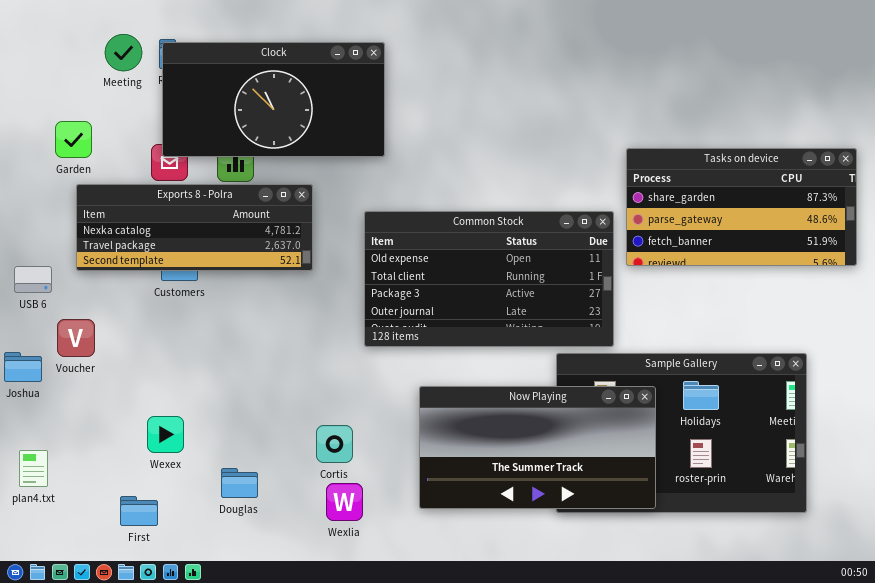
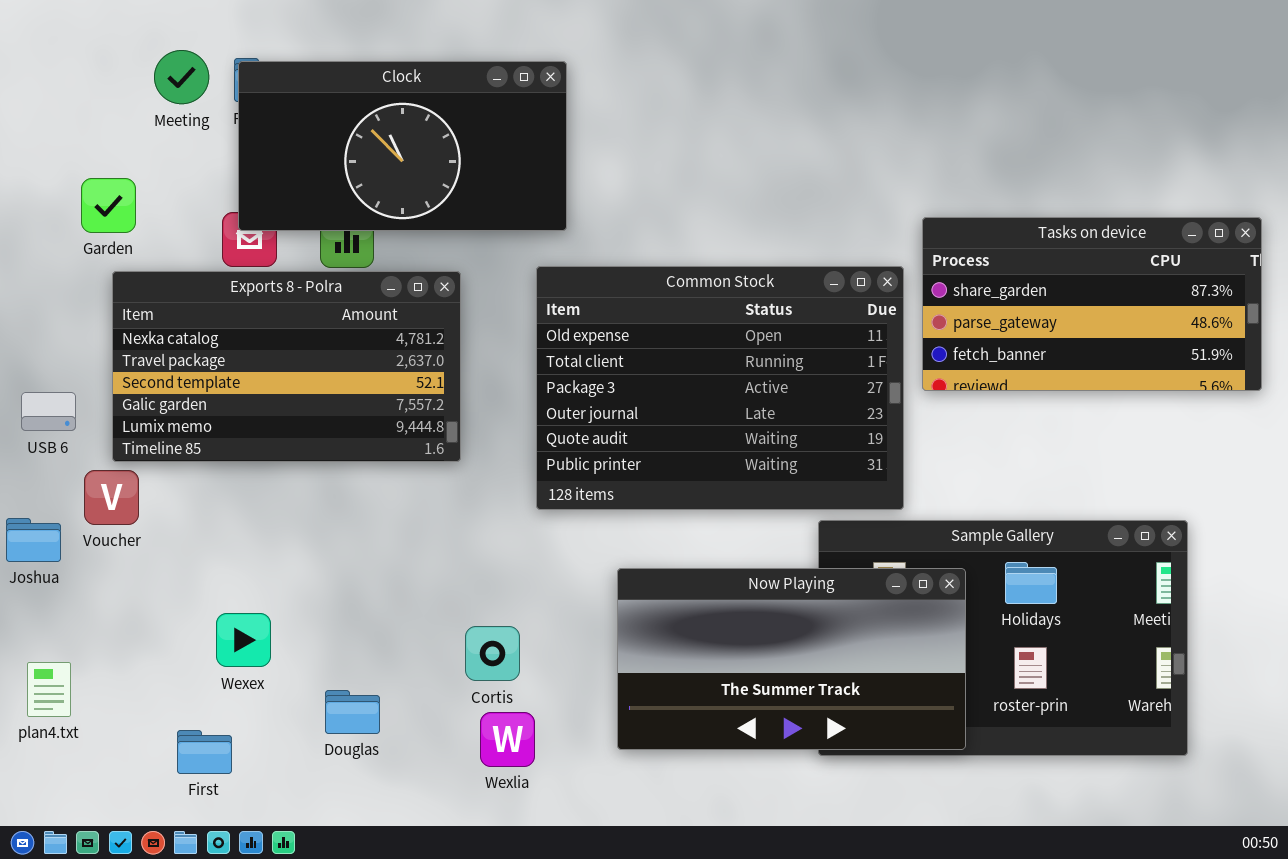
Exports 8 - Polra: [76,184,313,271] -> [112,271,461,462], resized
Common Stock: [364,211,614,347] -> [536,266,904,510], resized

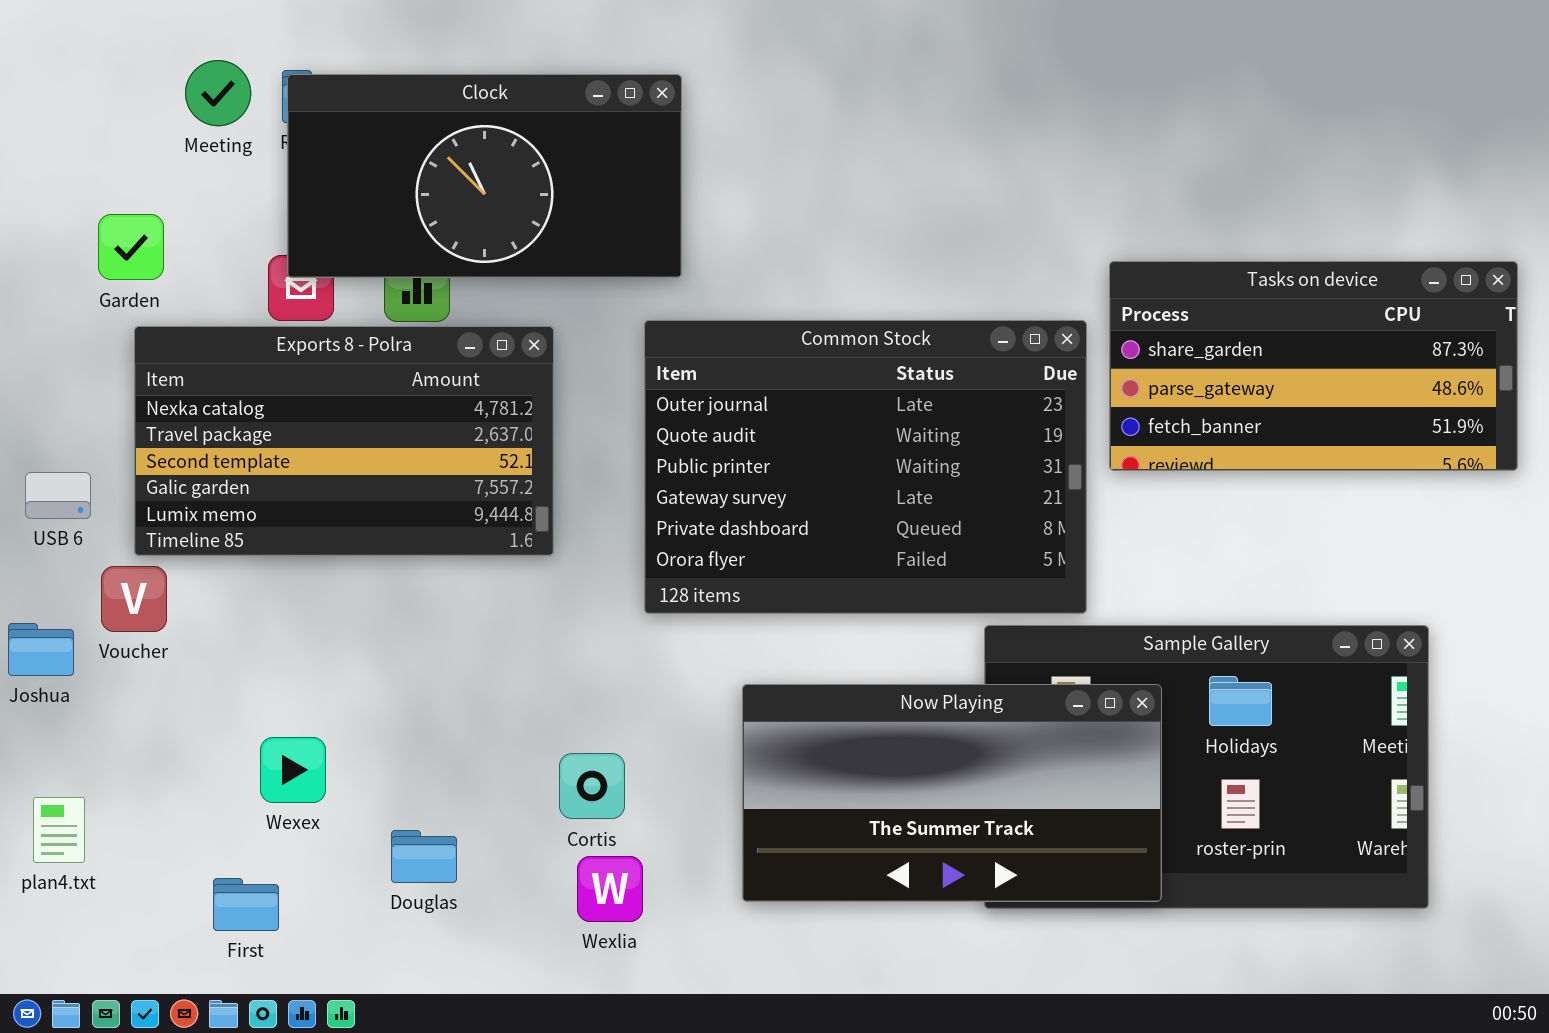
Common Stock: [536,266,904,510] -> [644,320,1087,614], scrolled down 3 rows

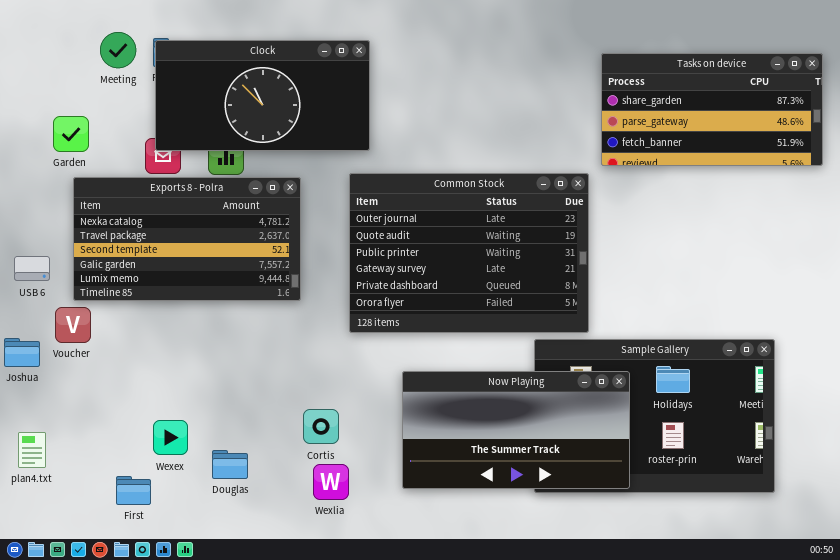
Tasks on device: [1109,261,1518,471] -> [601,53,823,166], moved
Wexex: [260,737,326,803] -> [153,420,188,455], moved

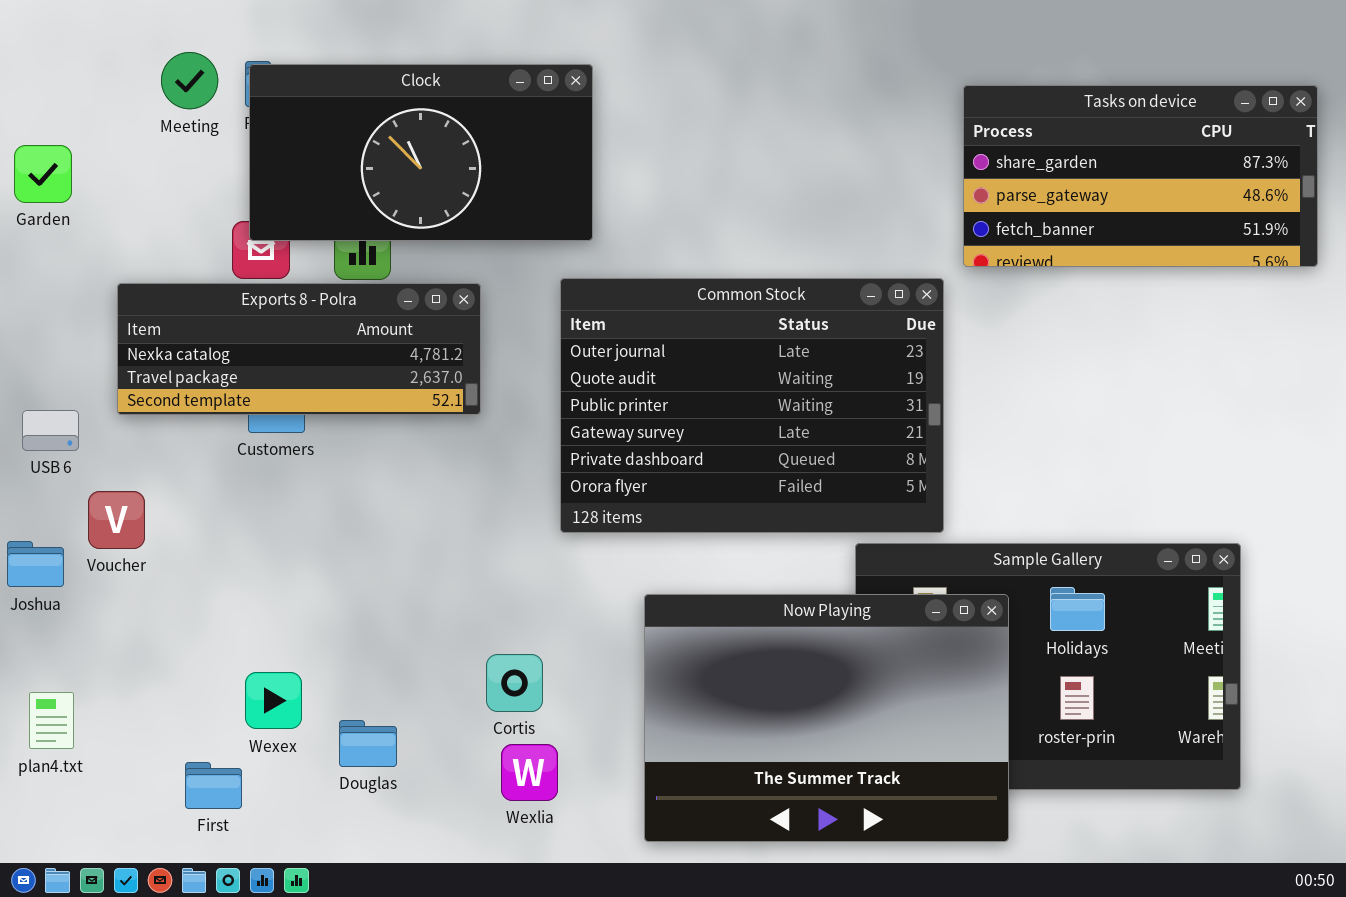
Garden: [53,116,89,152] -> [14,145,72,203], moved
Exports 8 - Polra: [73,177,301,301] -> [117,283,481,415], resized
Now Playing: [402,371,630,489] -> [644,594,1009,842], resized

